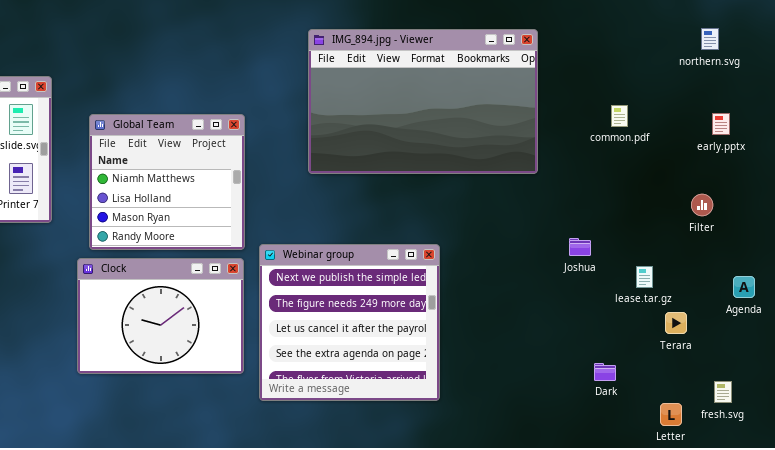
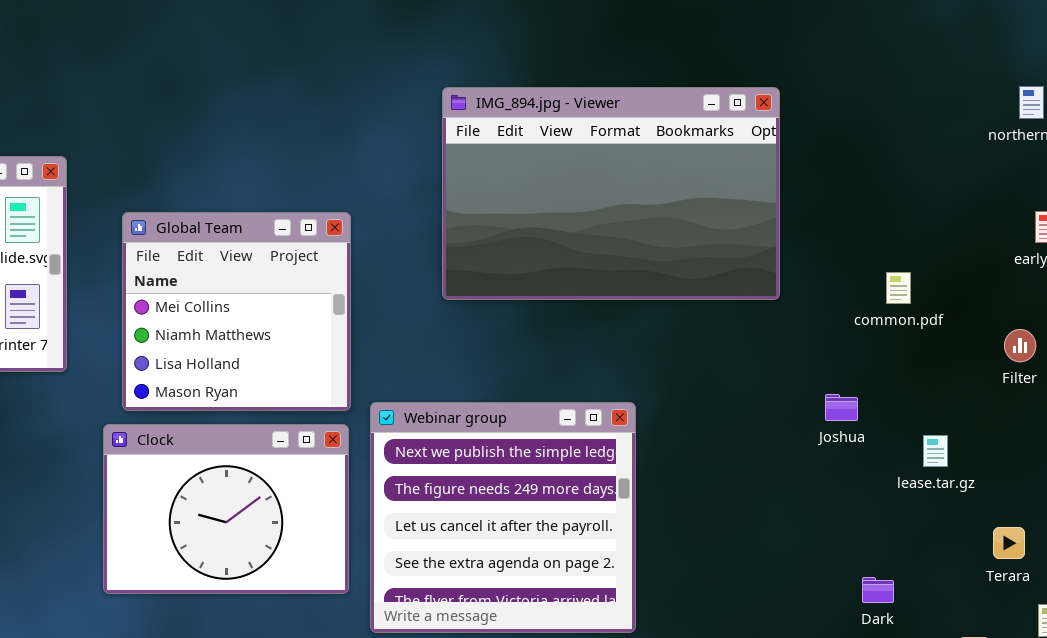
common.pdf: [611,105,628,127] -> [886,272,911,304], moved
Global Team: [89,114,245,250] -> [122,212,351,411], scrolled up 1 row
Terara: [665,312,687,334] -> [993,527,1025,559], moved

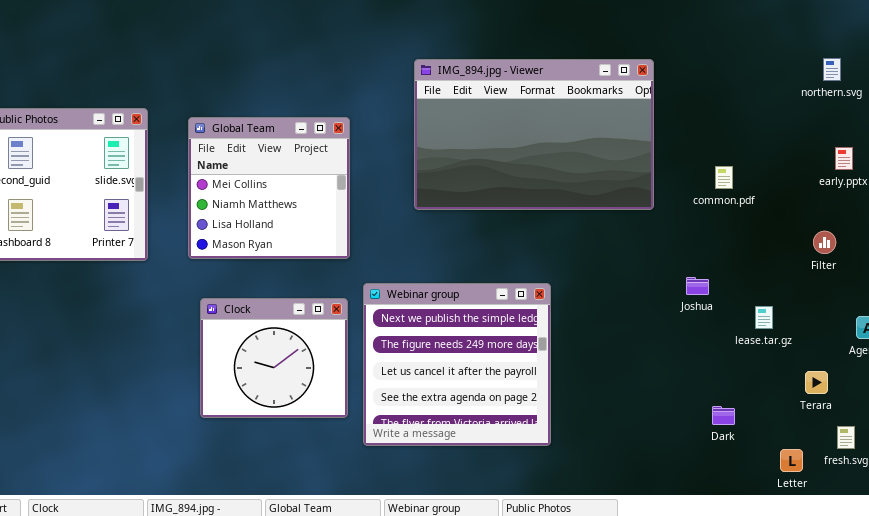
Global Team: [122,212,351,411] -> [188,117,350,259], moved
common.pdf: [886,272,911,304] -> [715,166,733,189], moved
Clock: [103,424,349,594] -> [200,298,348,418], resized

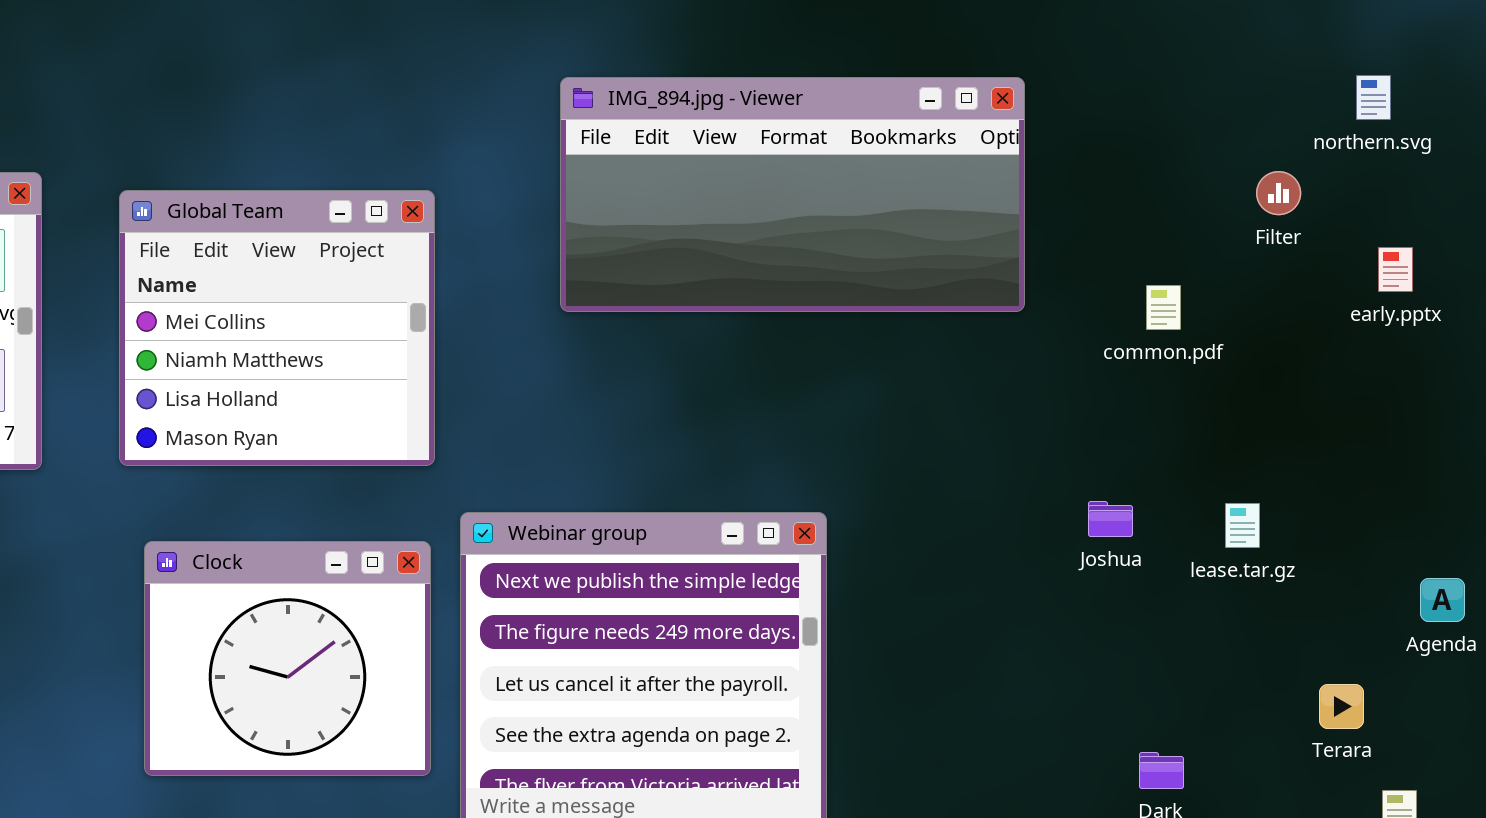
IMG_894.jpg - Viewer: [414,59,654,210] -> [560,77,1025,312], resized
Filter: [813,231,836,254] -> [1256,171,1301,215], moved
lease.tar.gz: [755,306,773,329] -> [1225,503,1260,548], moved

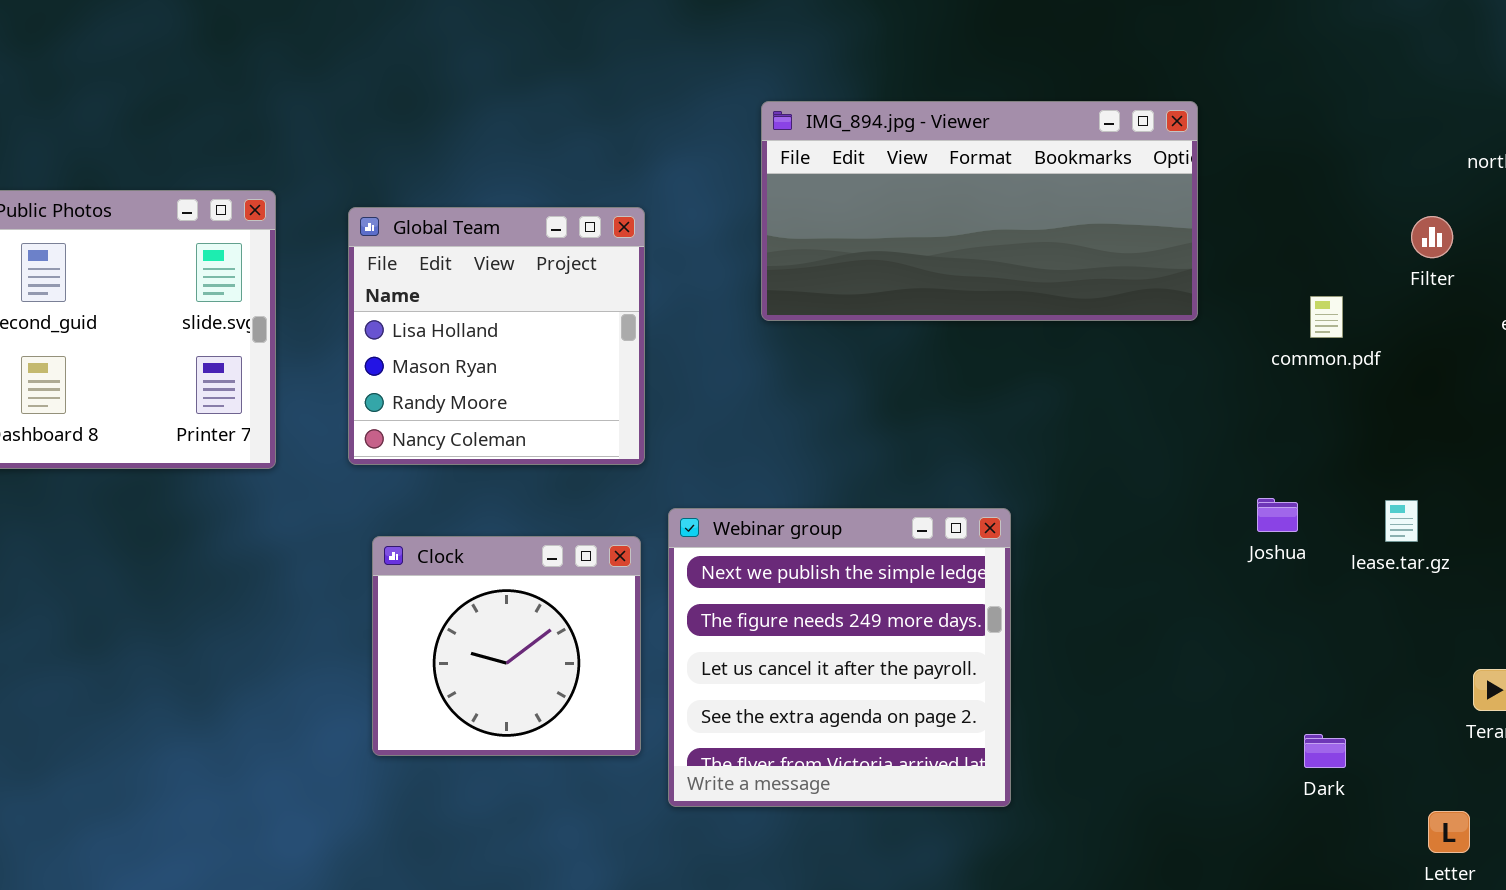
Filter: [1256,171,1301,215] -> [1411,216,1453,258], moved
Global Team: [119,190,435,466] -> [348,207,645,465], scrolled down 2 rows

